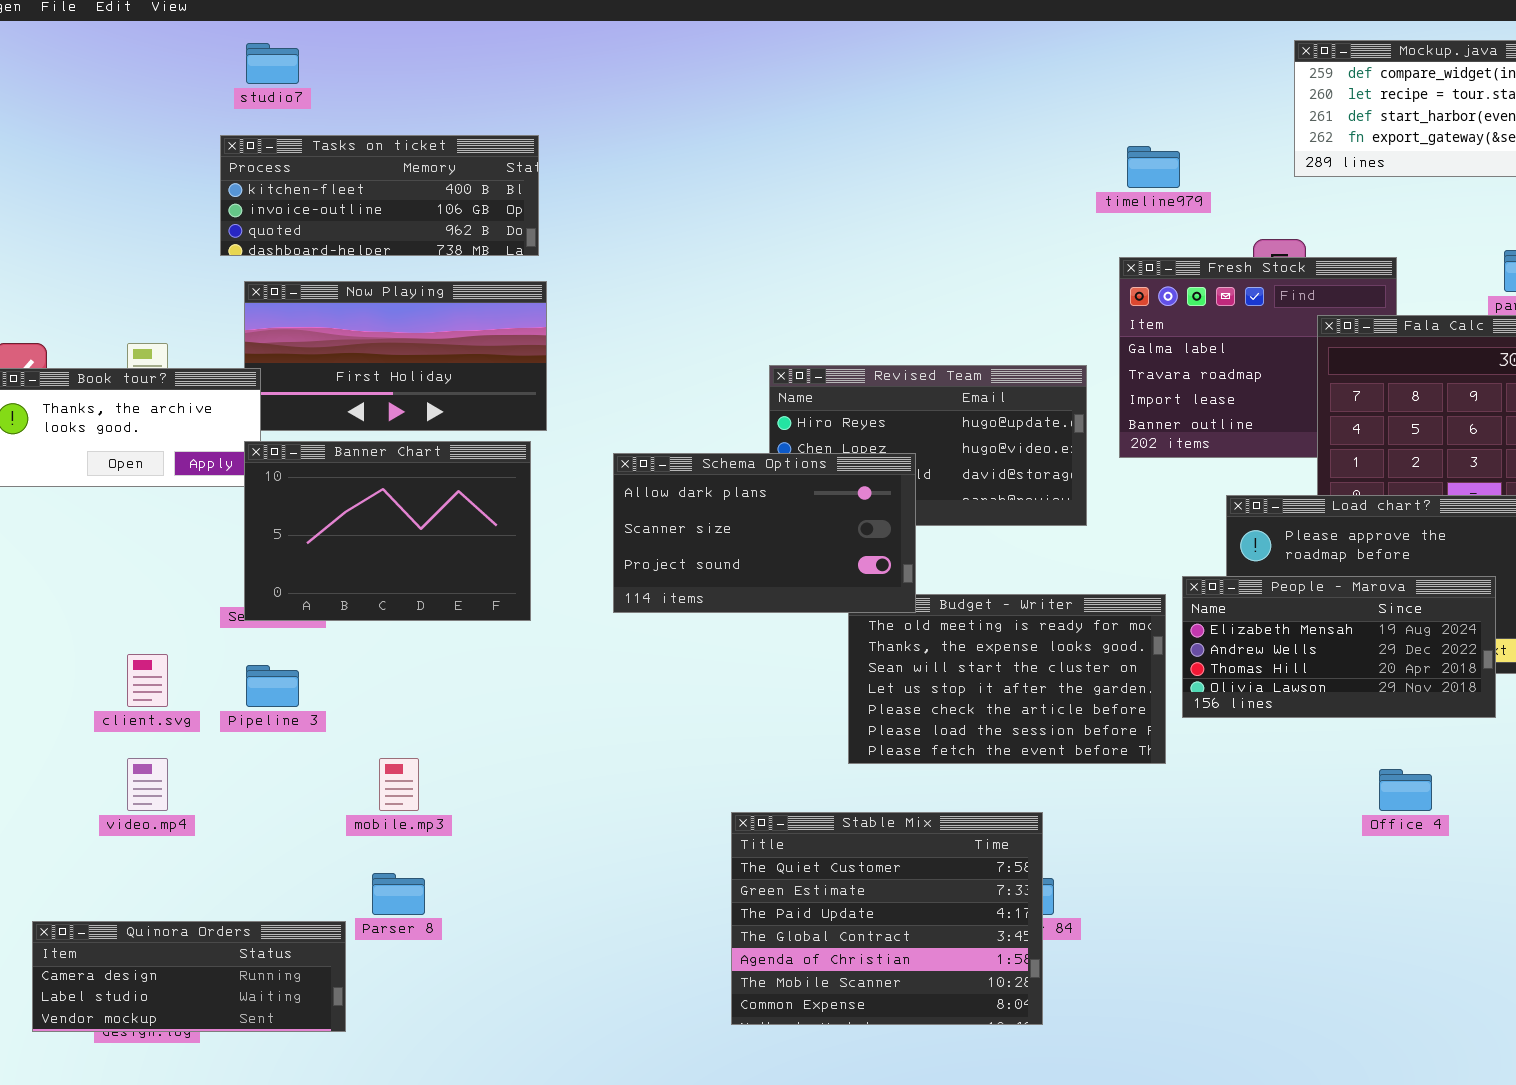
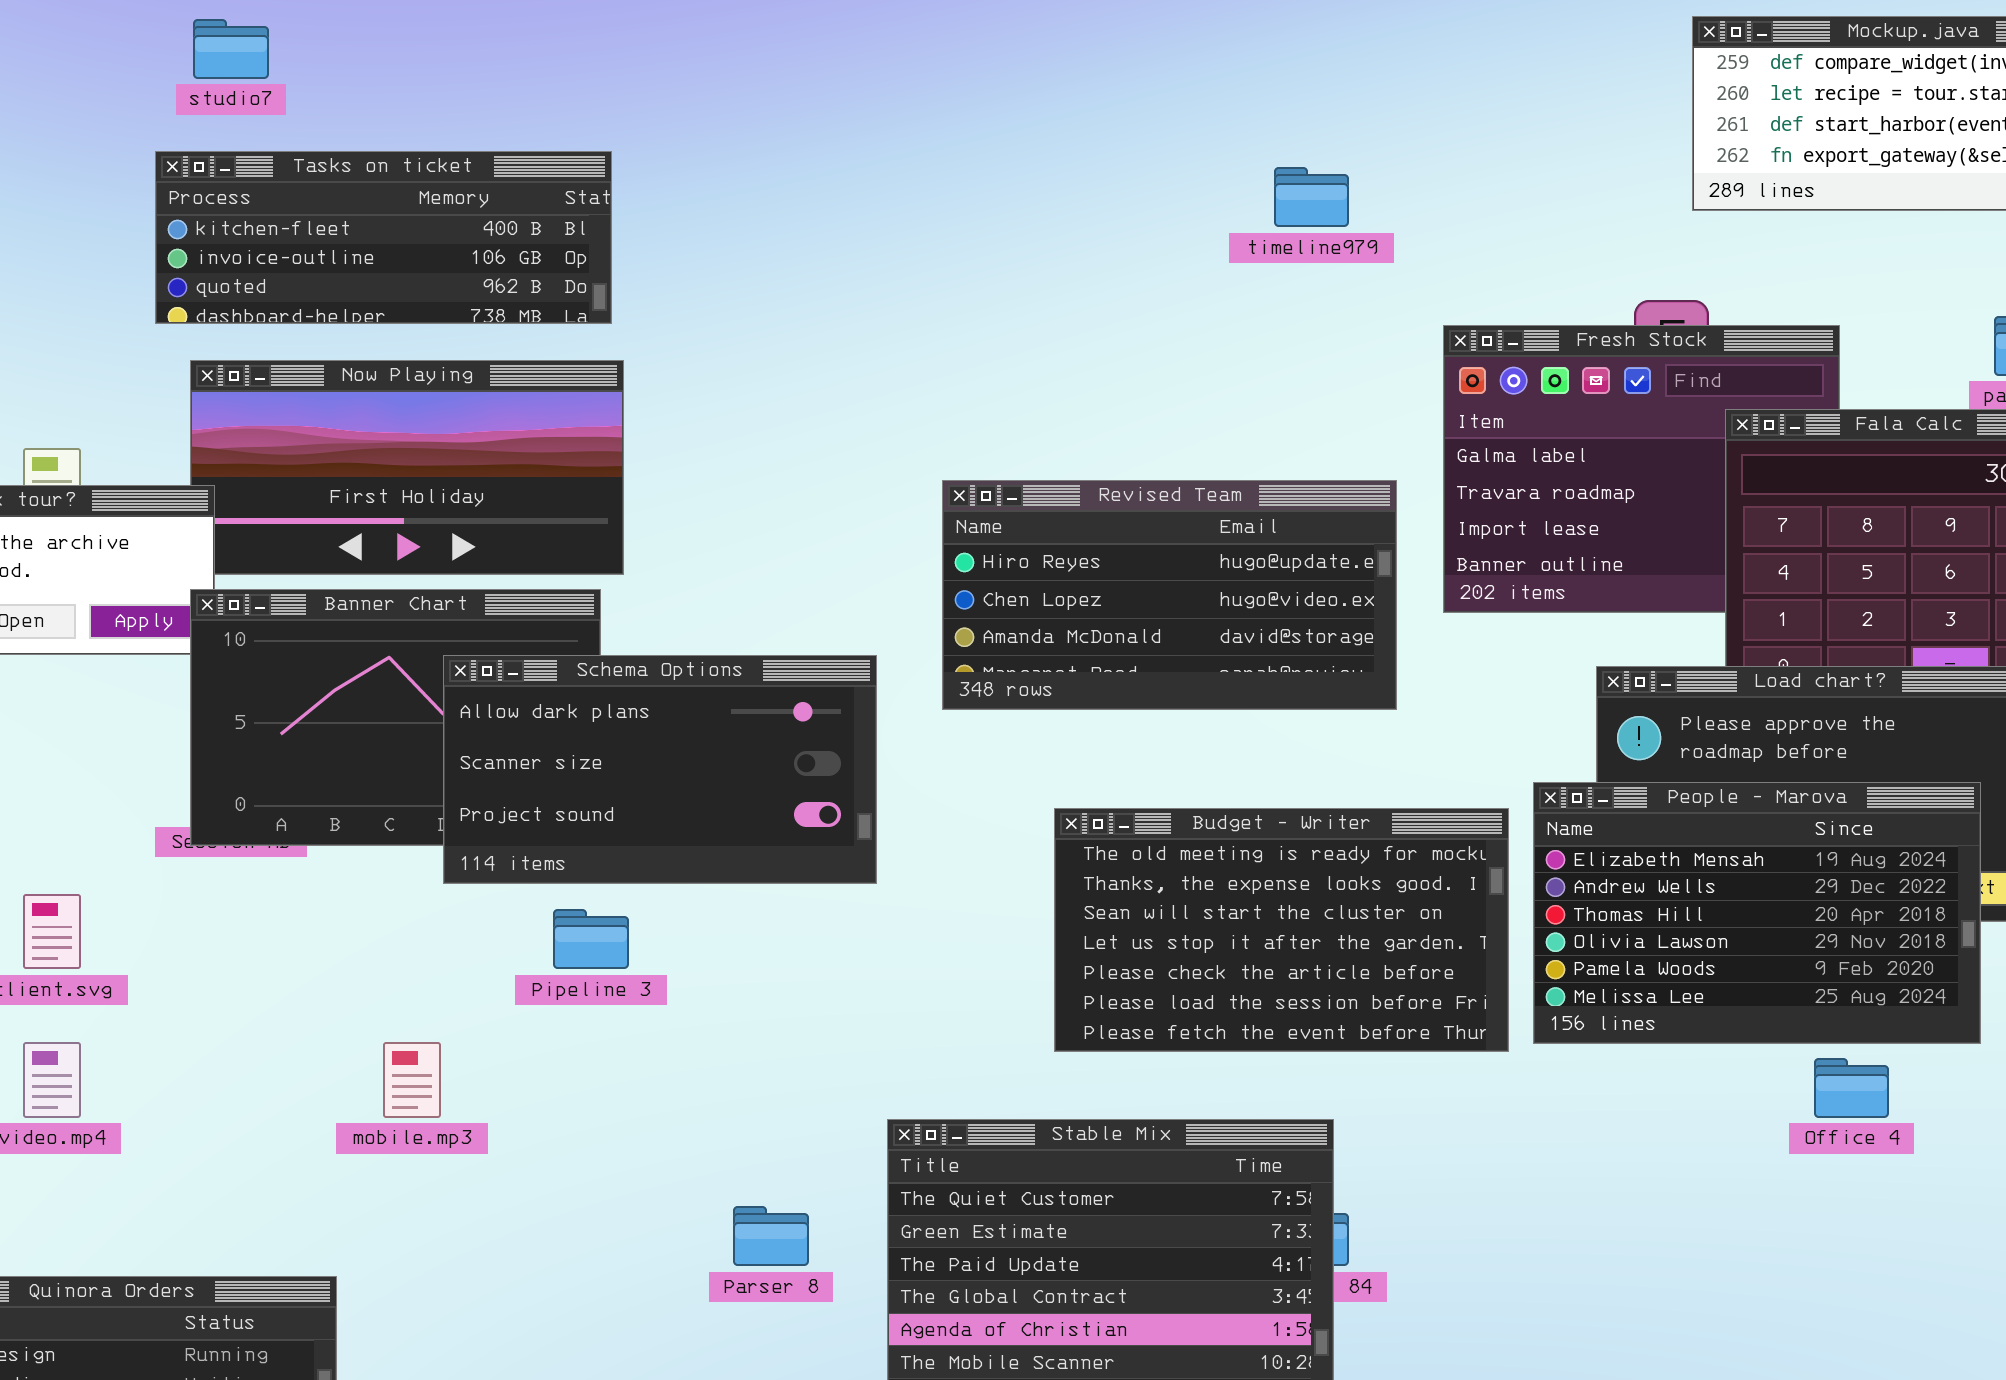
timeline979: [1127,146,1180,188] -> [1274,167,1349,227], moved
Schema Options: [613,453,916,613] -> [443,655,877,884], moved
People - Marova: [1182,576,1496,718] -> [1533,782,1981,1044], resized
Pipeline 3: [246,665,299,707] -> [553,909,629,969], moved
Parser 8: [372,873,425,915] -> [733,1206,809,1266], moved

